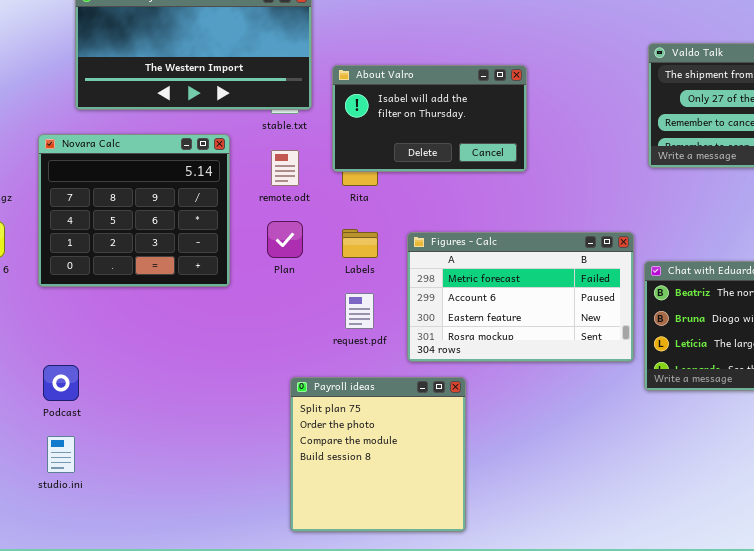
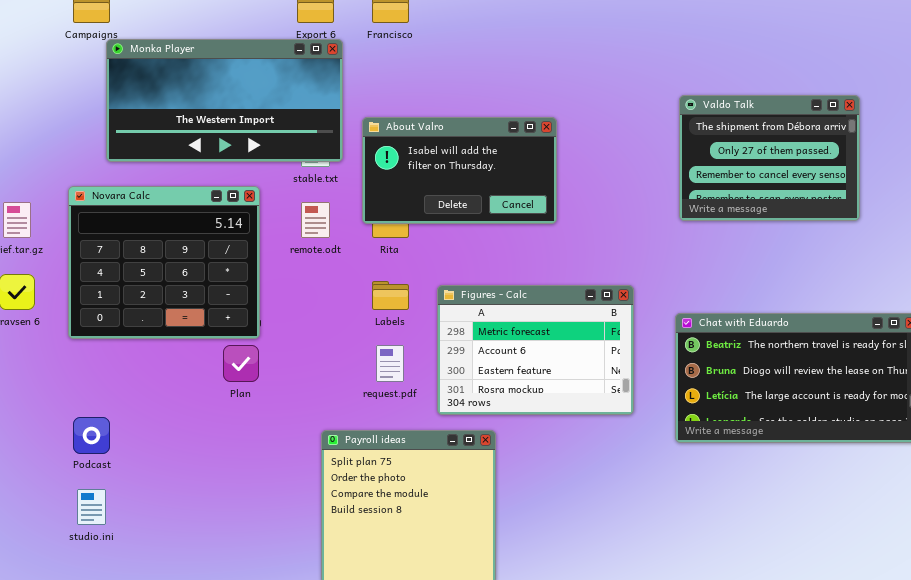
Plan: [267,221,303,258] -> [223,345,259,382], moved
Figures - Calc: [407,232,634,362] -> [437,285,634,415], resized

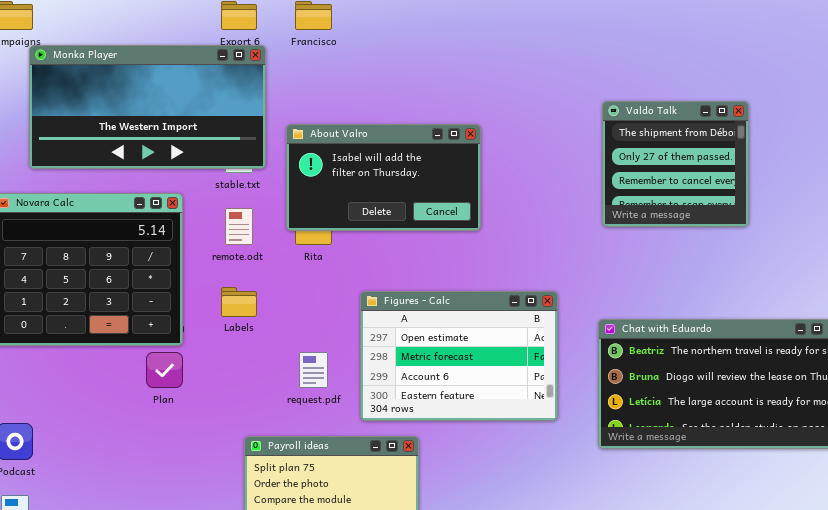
Valdo Talk: [679,95,860,221] -> [602,101,749,227], resized
Labels: [372,281,409,310] -> [221,287,257,317], moved
Figures - Calc: [437,285,634,415] -> [360,291,558,421], scrolled up 1 row

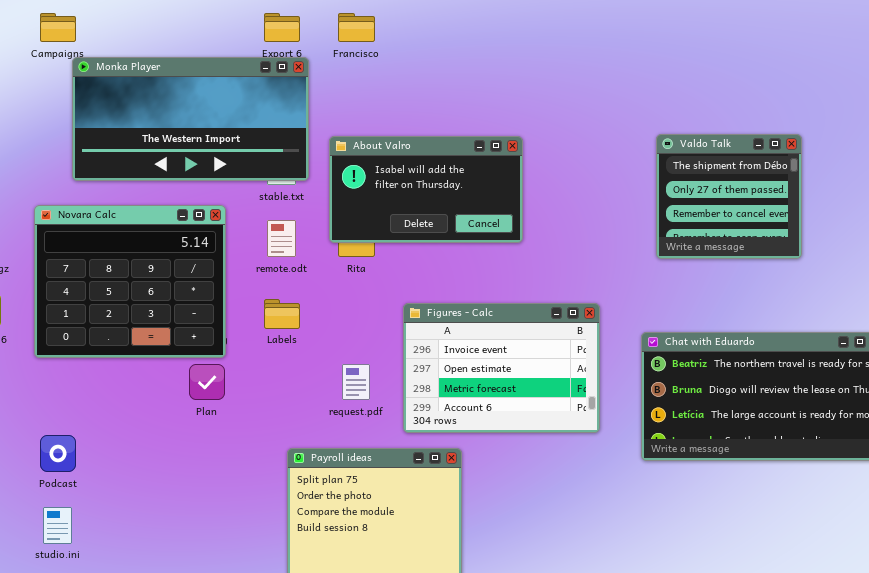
Valdo Talk: [602,101,749,227] -> [656,134,802,259], moved
Figures - Calc: [360,291,558,421] -> [403,303,600,433], scrolled up 1 row

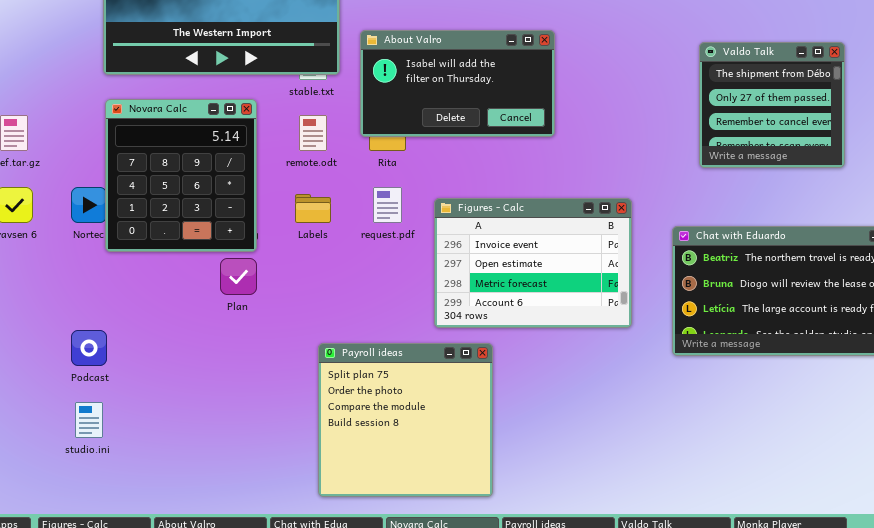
Valdo Talk: [656,134,802,259] -> [699,42,845,168], moved
Novara Calc: [34,205,226,358] -> [105,99,257,252], resized
request.pdf: [342,364,370,400] -> [373,187,402,223], moved

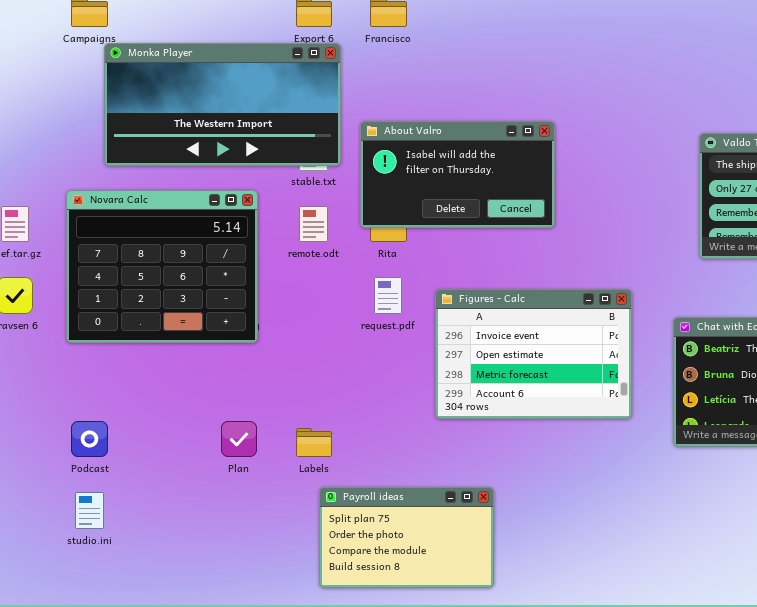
Novara Calc: [105,99,257,252] -> [66,190,258,343], resized
Labels: [295,194,331,223] -> [296,428,332,457], moved
Plan: [220,258,257,295] -> [221,421,257,457], moved
Payroll ideas: [318,343,493,497] -> [319,487,494,588], resized

